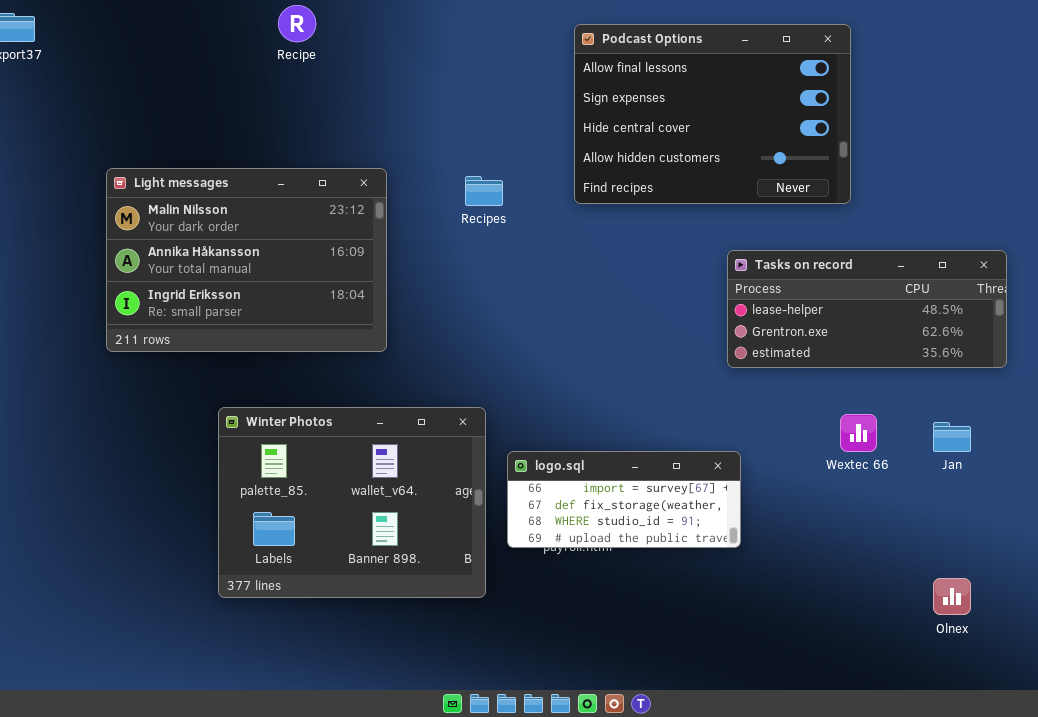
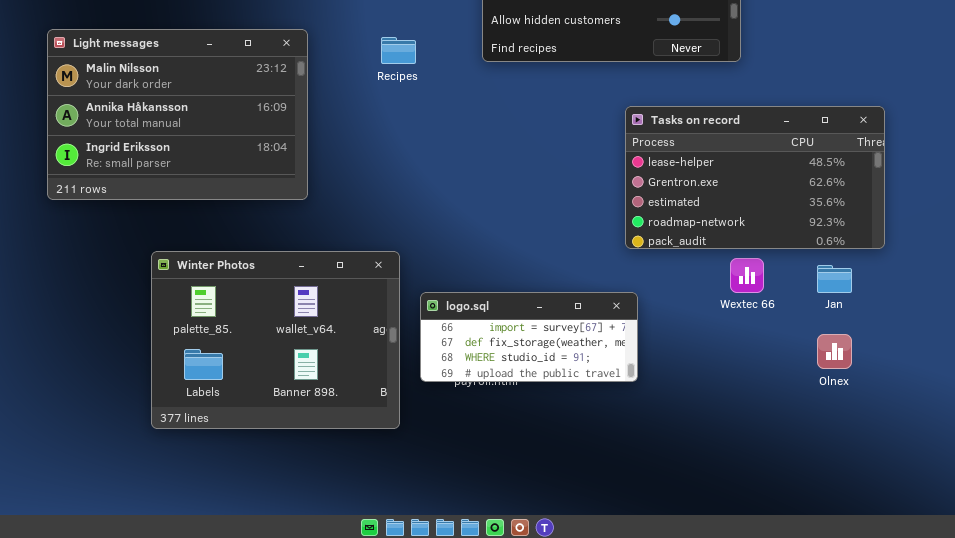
Tasks on record: [727,250,1007,368] -> [625,106,885,249], resized
Olnex: [933,578,971,615] -> [817,334,852,369], moved

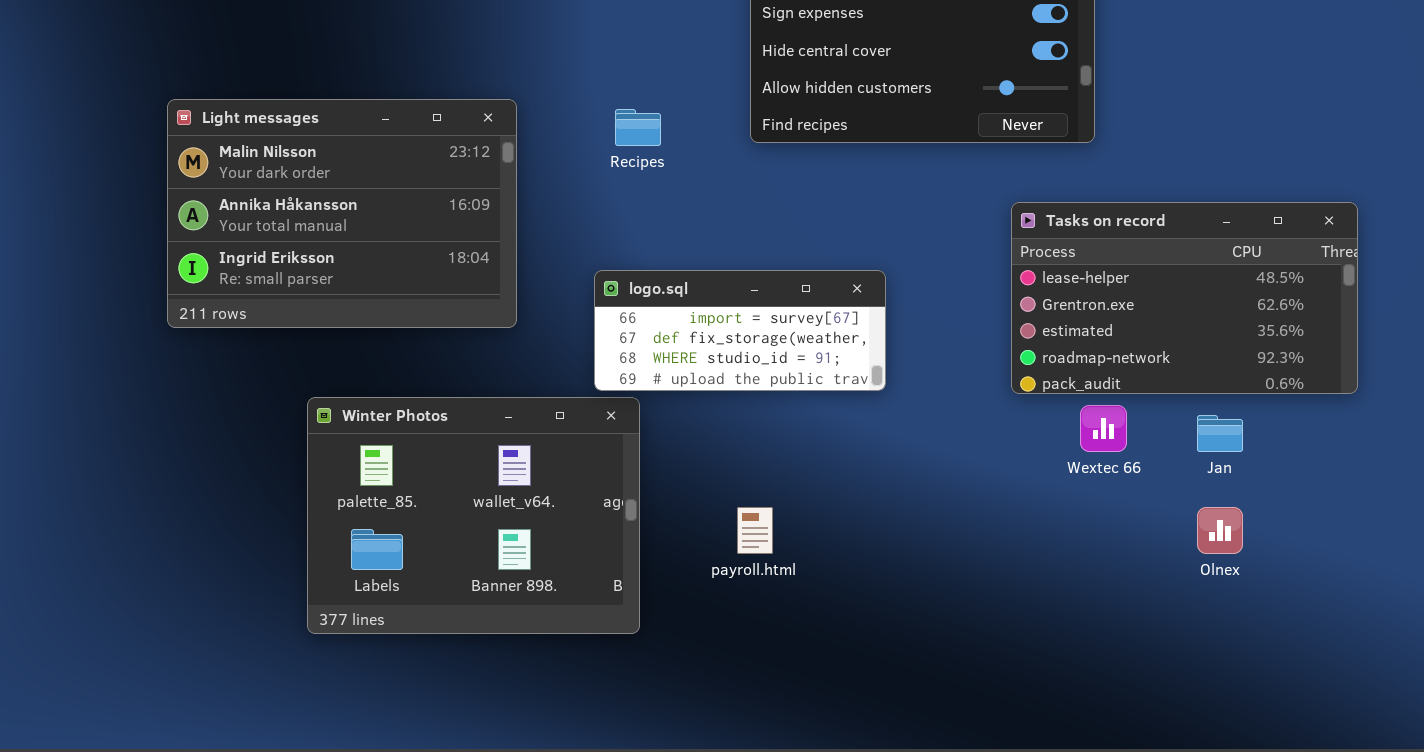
Tasks on record: [625,106,885,249] -> [1011,202,1358,394], moved
logo.sql: [420,292,638,382] -> [594,270,886,391], moved

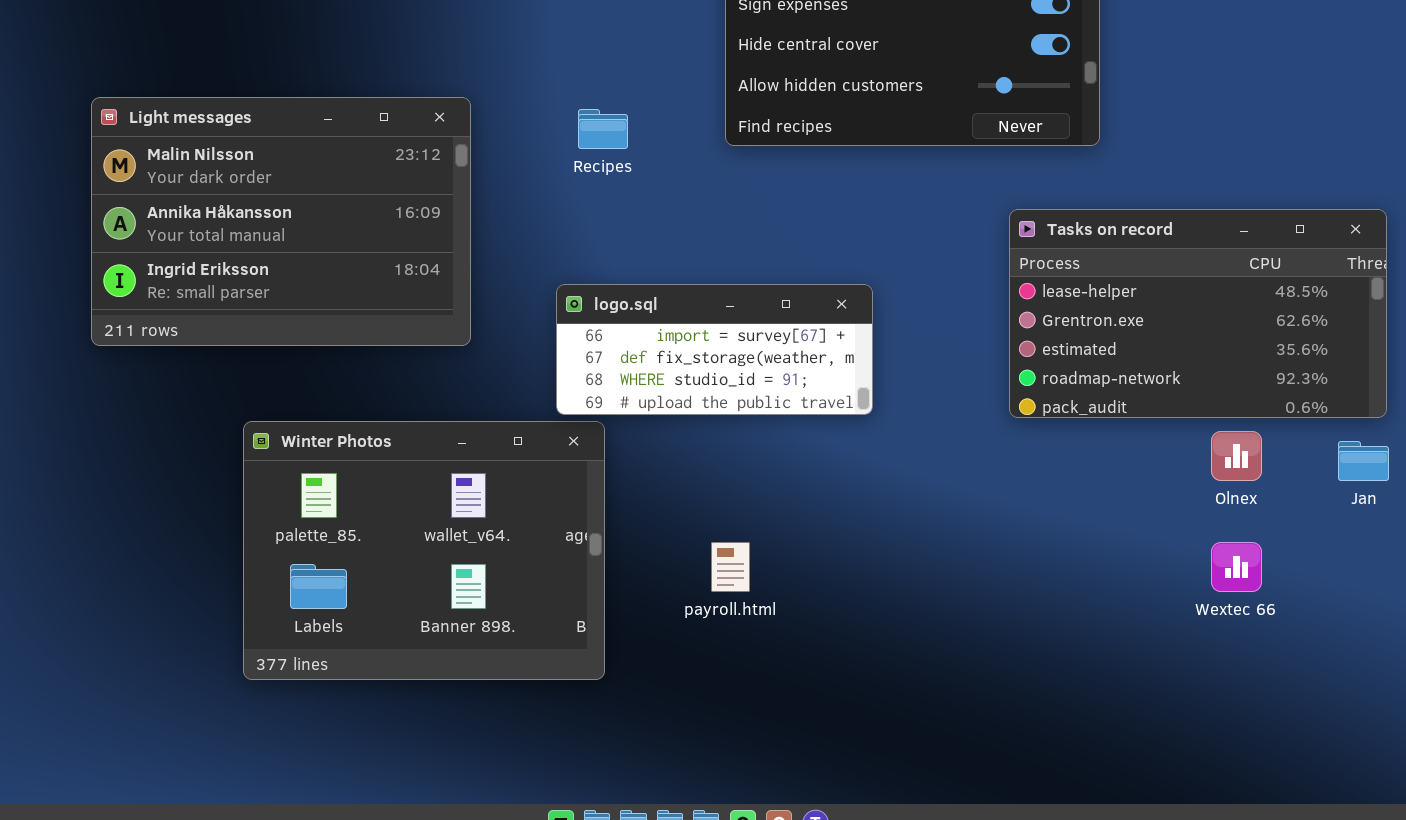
Wextec 66: [1080,405,1127,452] -> [1211,542,1262,592], moved
Jan: [1197,415,1243,452] -> [1338,441,1389,481], moved
Olnex: [1197,507,1243,554] -> [1211,431,1262,481], moved

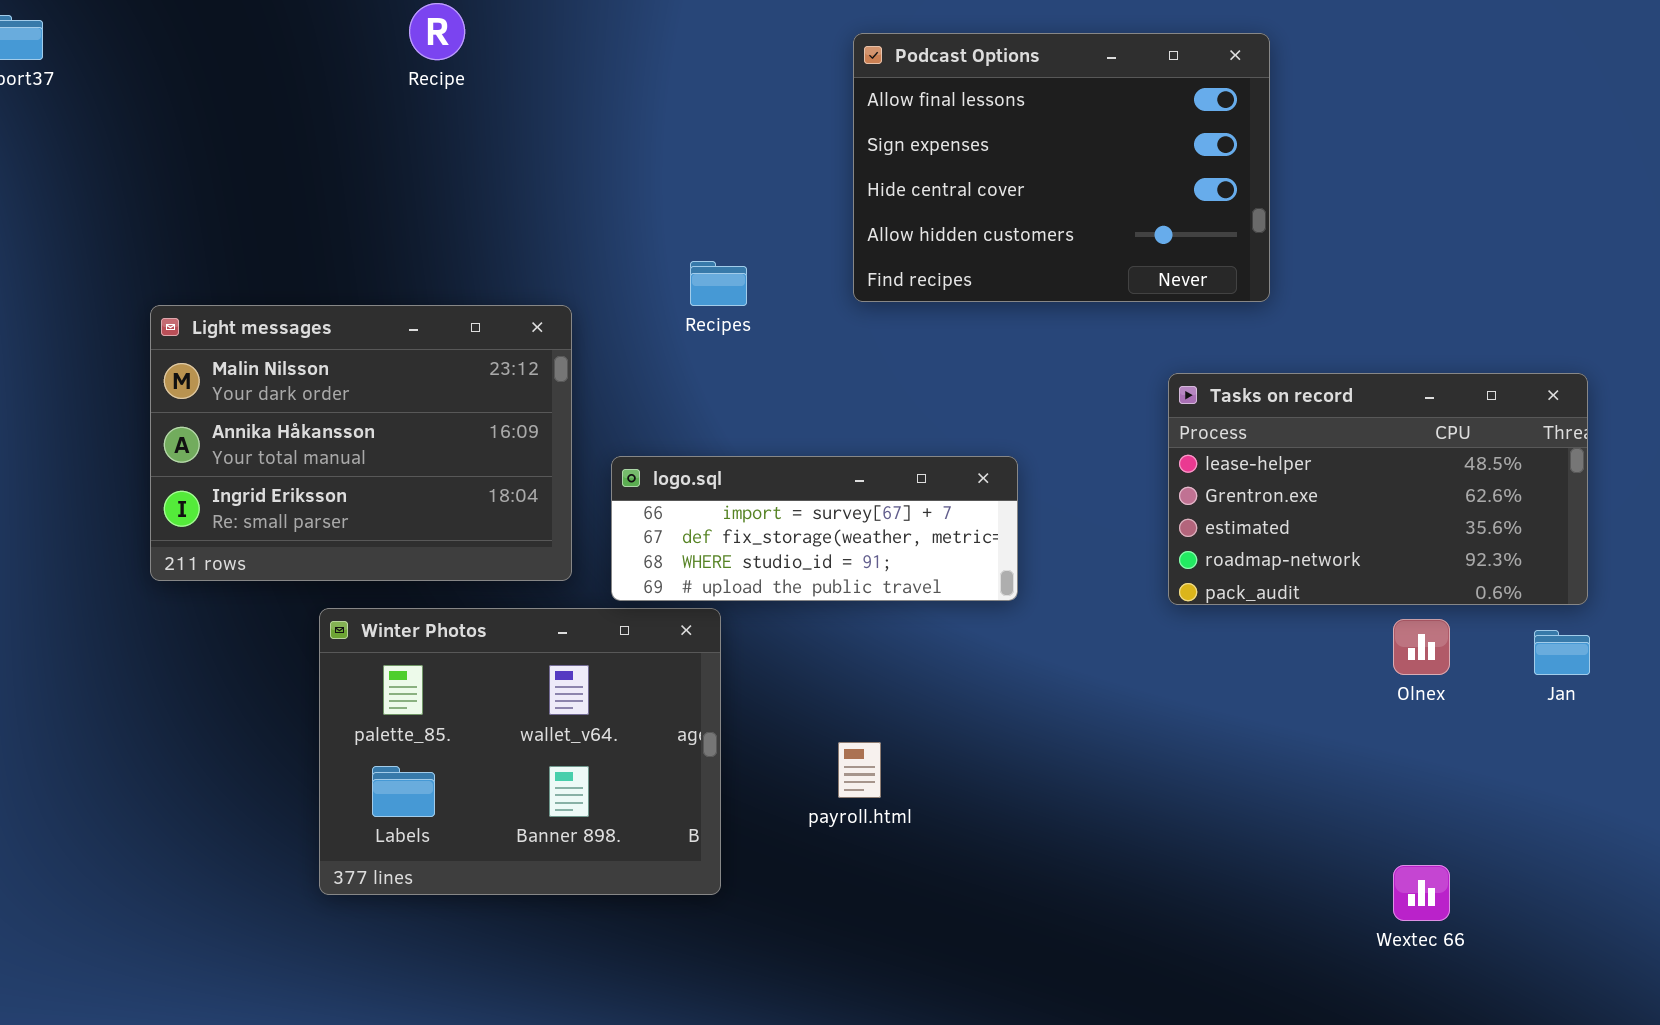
Light messages: [91,97,471,346] -> [150,305,572,581], moved
logo.sql: [556,284,873,415] -> [611,456,1018,601], resized
Wextec 66: [1211,542,1262,592] -> [1393,865,1450,921], moved

